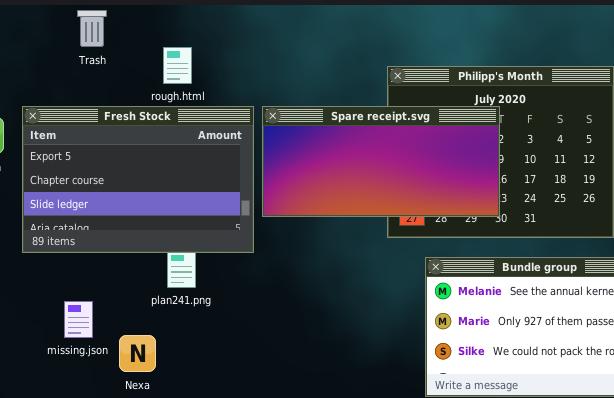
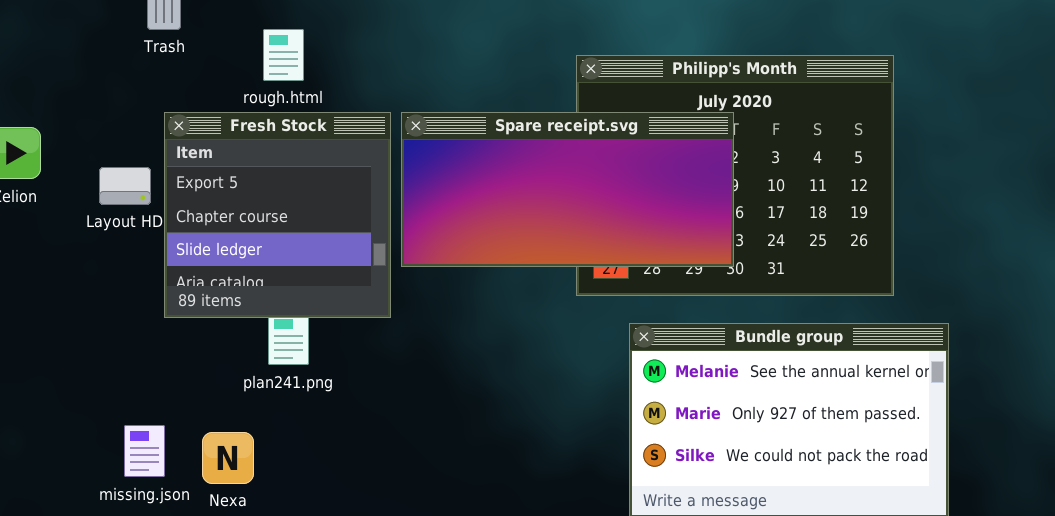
Fresh Stock: [22,106,254,253] -> [164,112,391,318], resized
missing.json: [64,301,93,338] -> [124,425,165,477], moved

